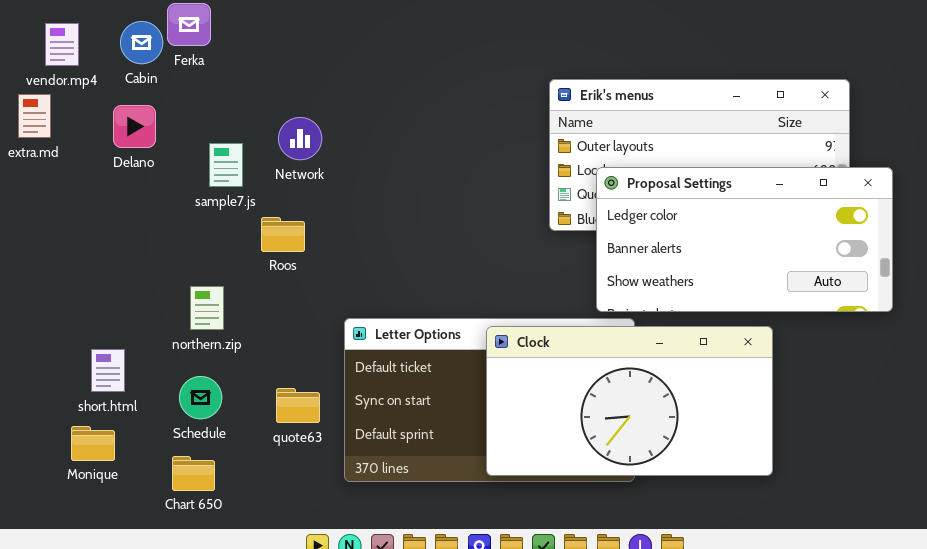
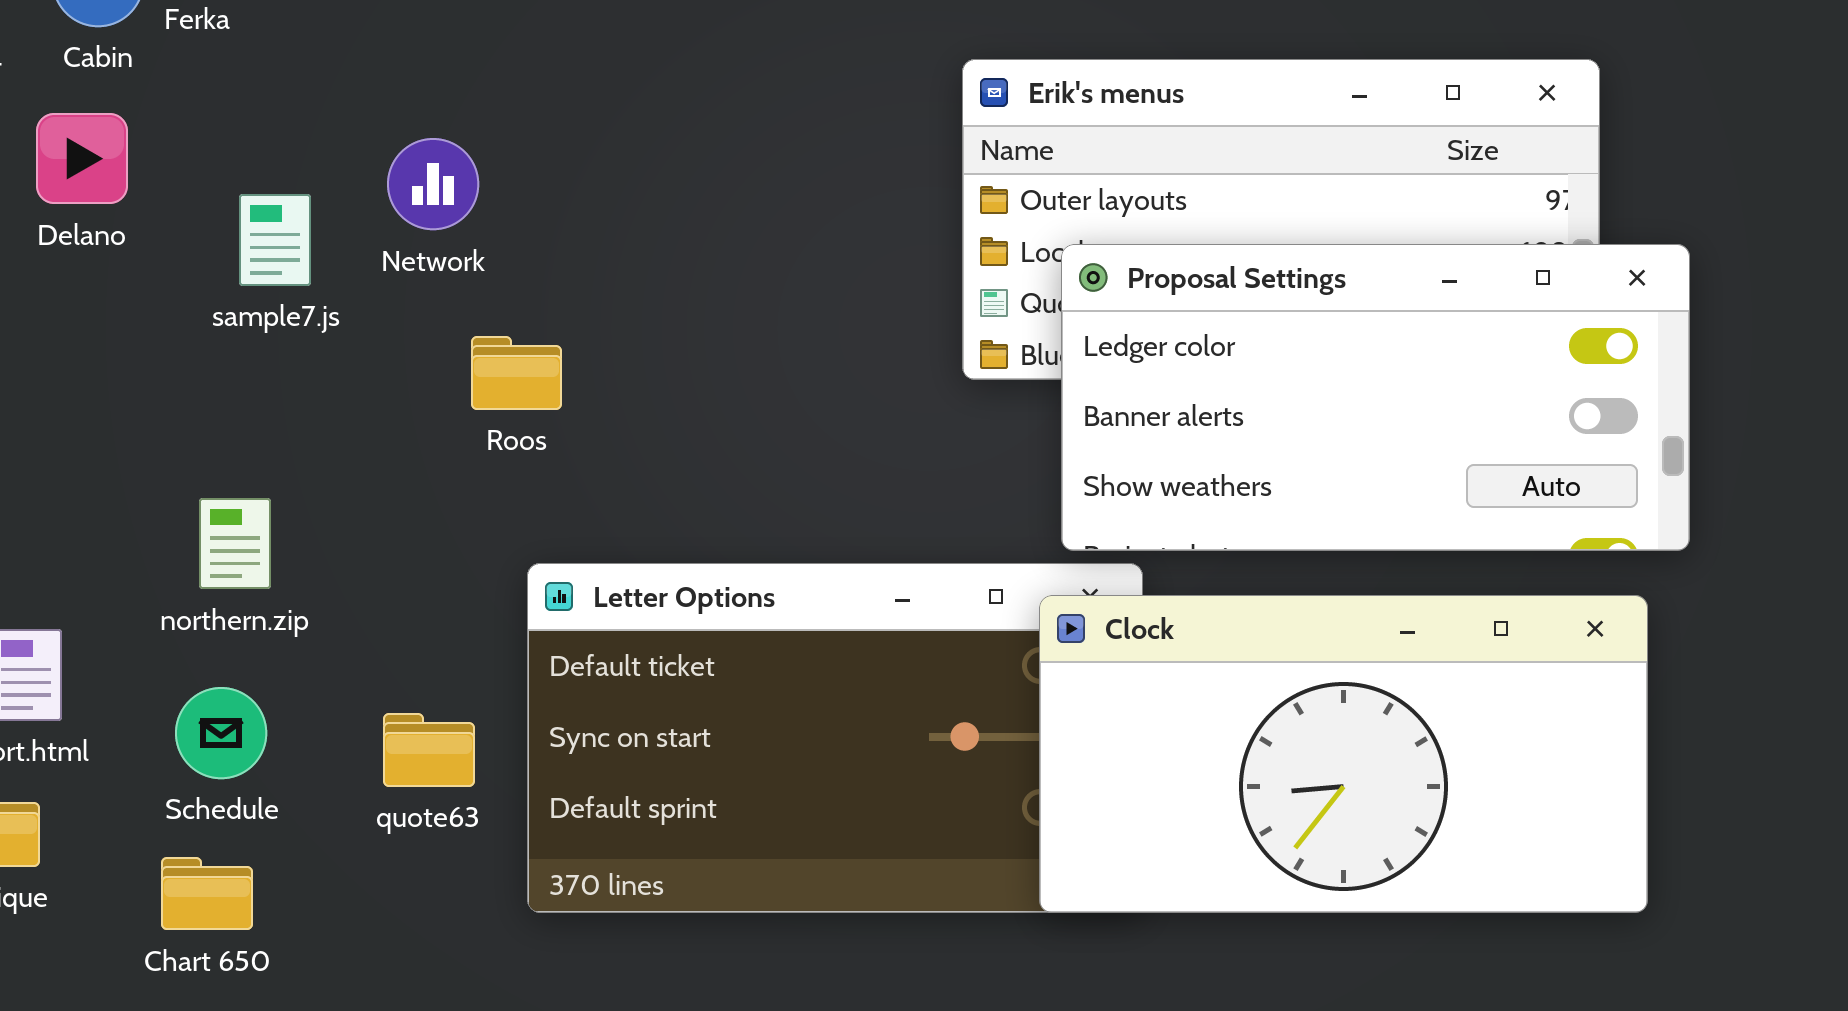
Roos: [261,217,305,252] -> [471,336,562,410], moved
Clock: [486,326,773,476] -> [1039,595,1648,913], moved

